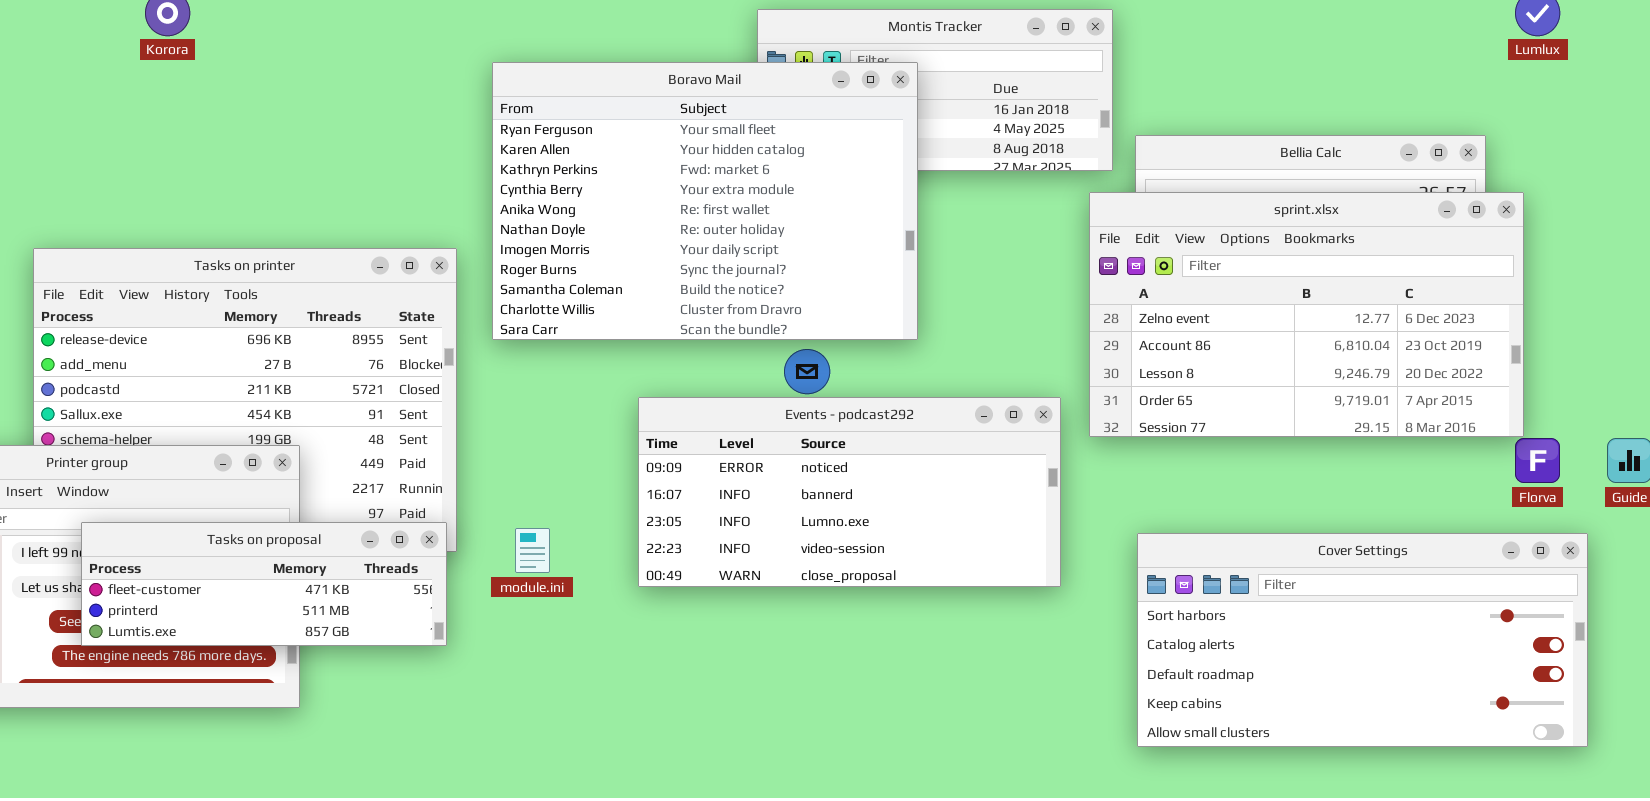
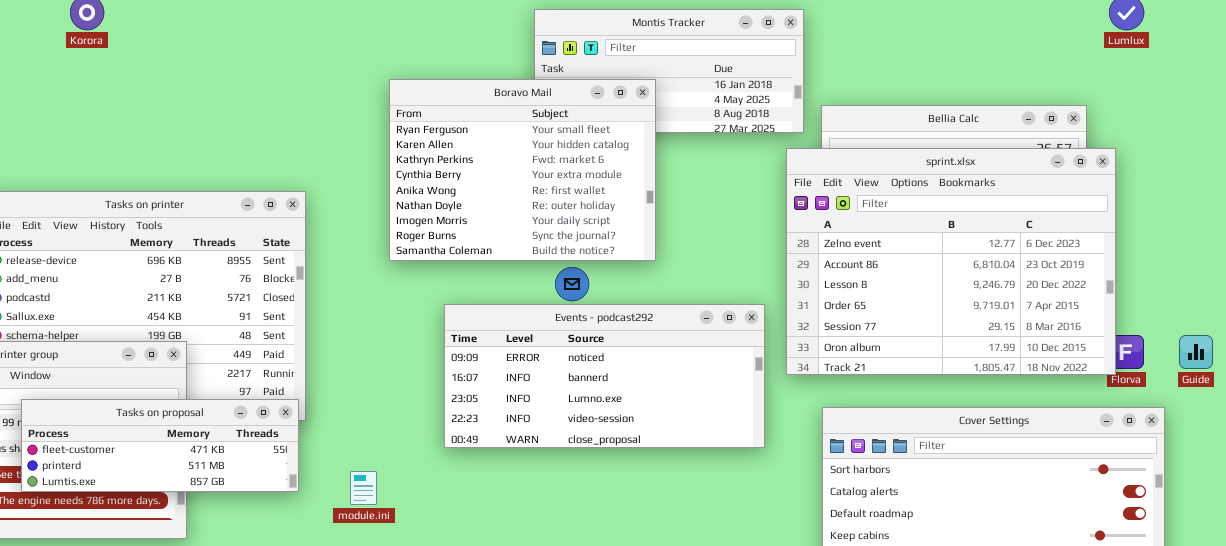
Boravo Mail: [492,62,918,340] -> [389,79,656,261], resized
sprint.xlsx: [1089,192,1524,437] -> [786,148,1116,375], resized
module.ini: [515,528,550,573] -> [350,471,377,505], moved

